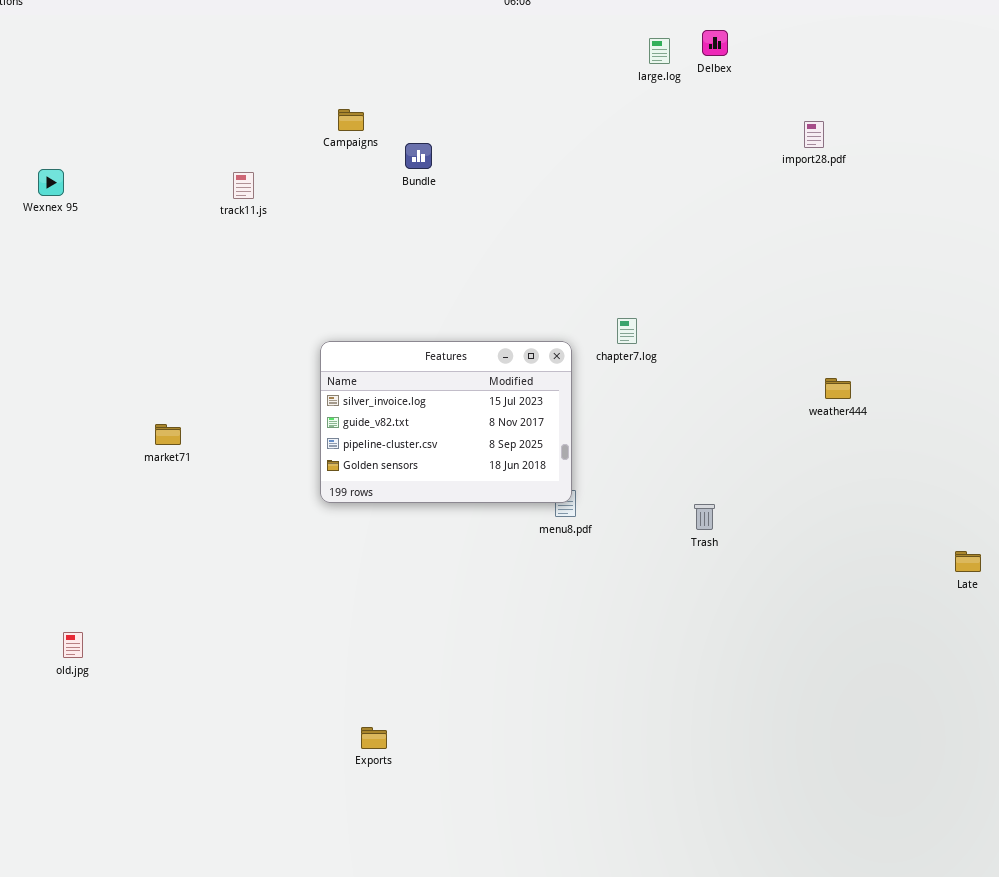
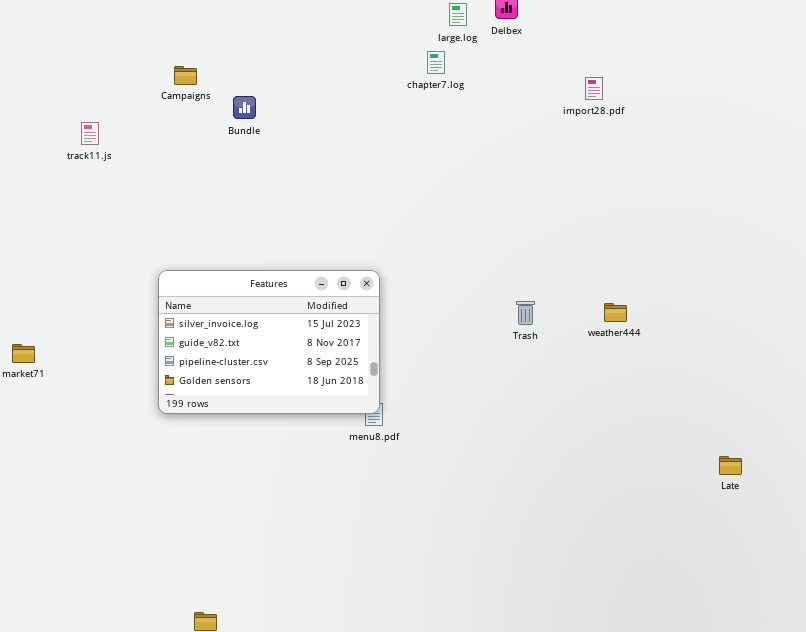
chapter7.log: [617,318,637,344] -> [427,51,445,74], moved
Trash: [694,504,715,530] -> [516,301,535,325], moved

